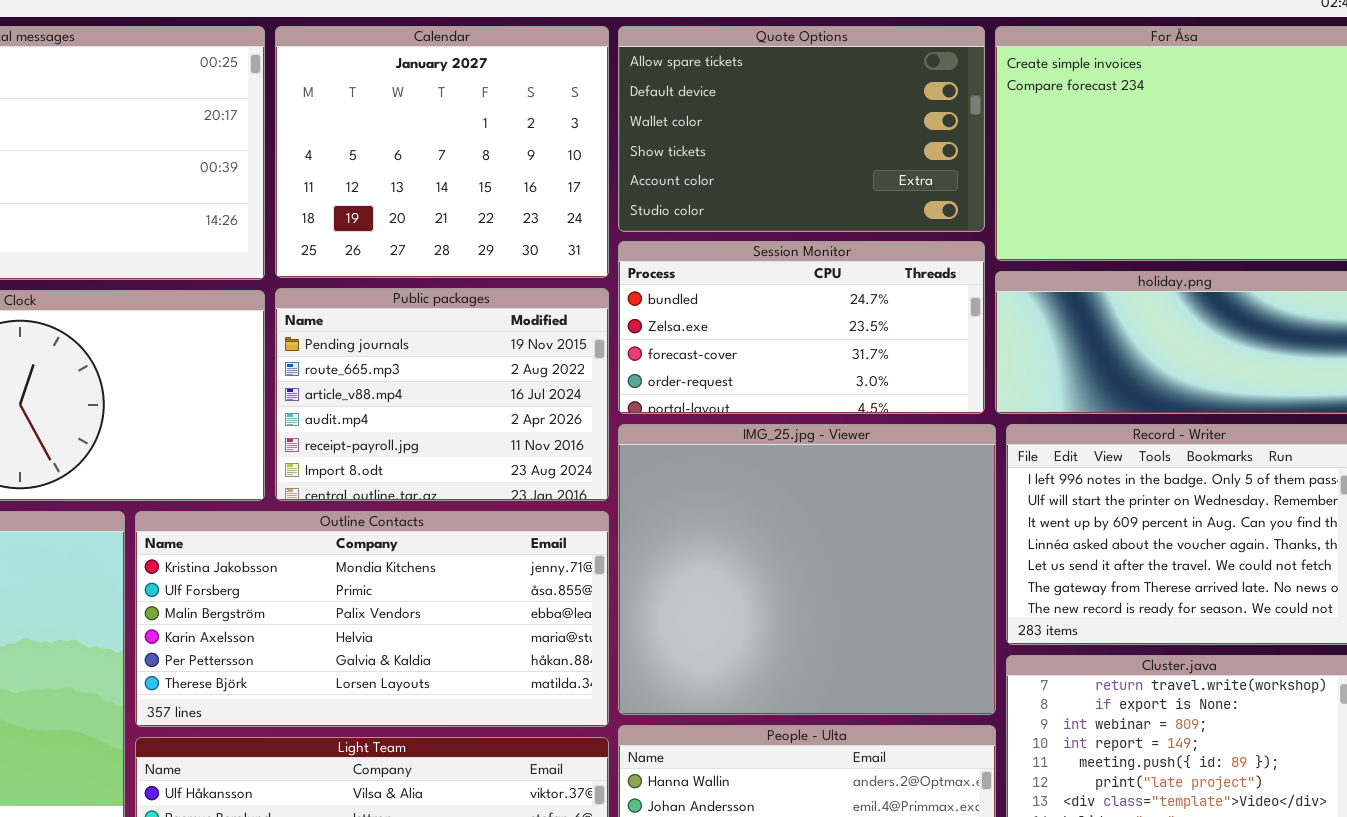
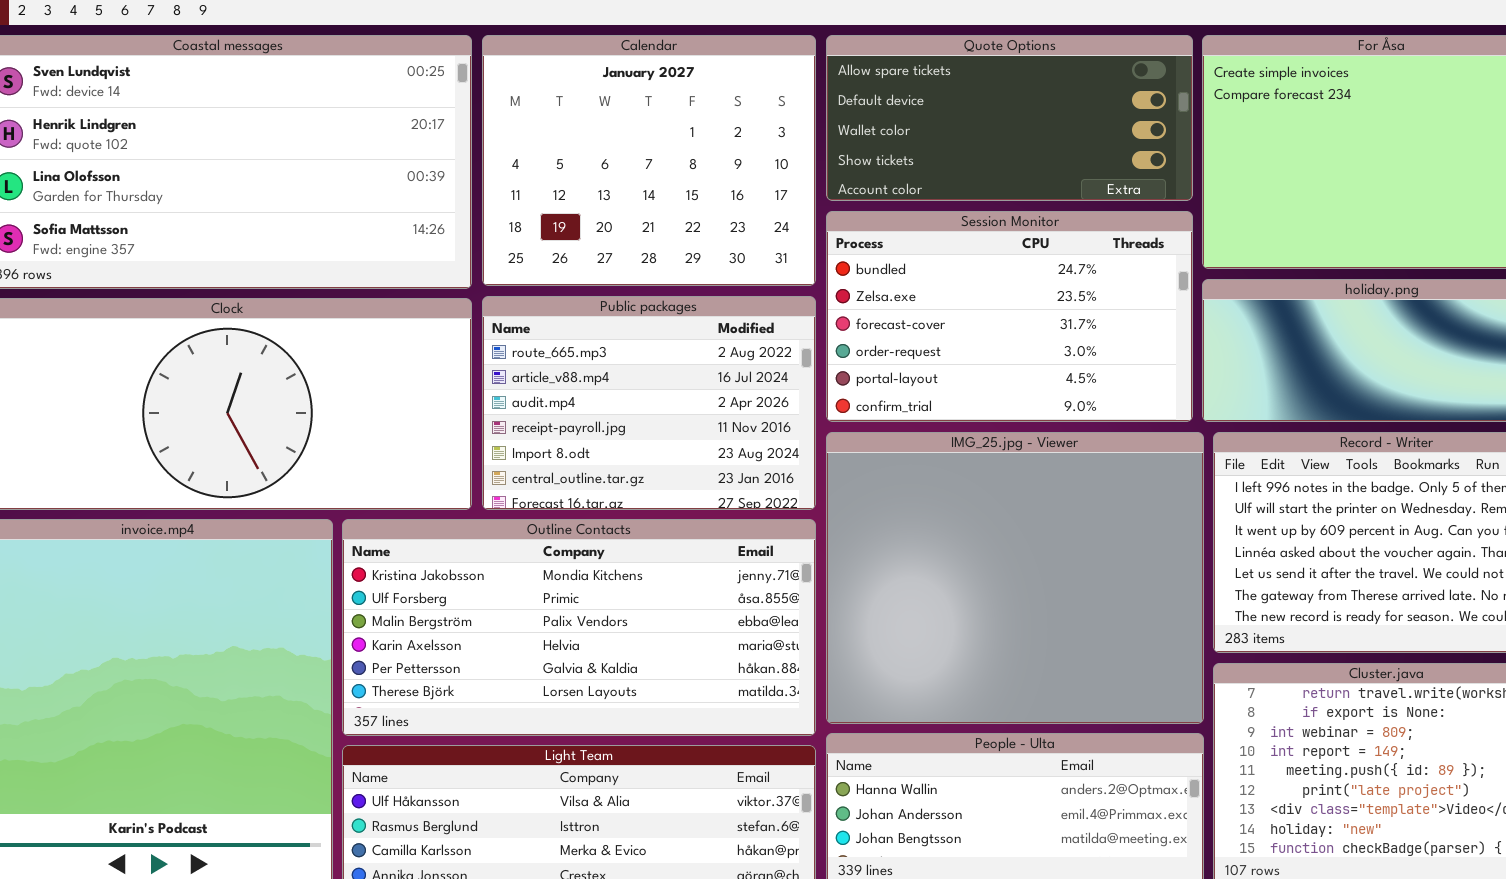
Quote Options: [618,26,985,232] -> [826,35,1193,201], resized
Session Monitor: [618,241,985,414] -> [826,211,1193,422], resized
Public packages: [275,288,609,501] -> [482,296,816,510], scrolled down 1 row

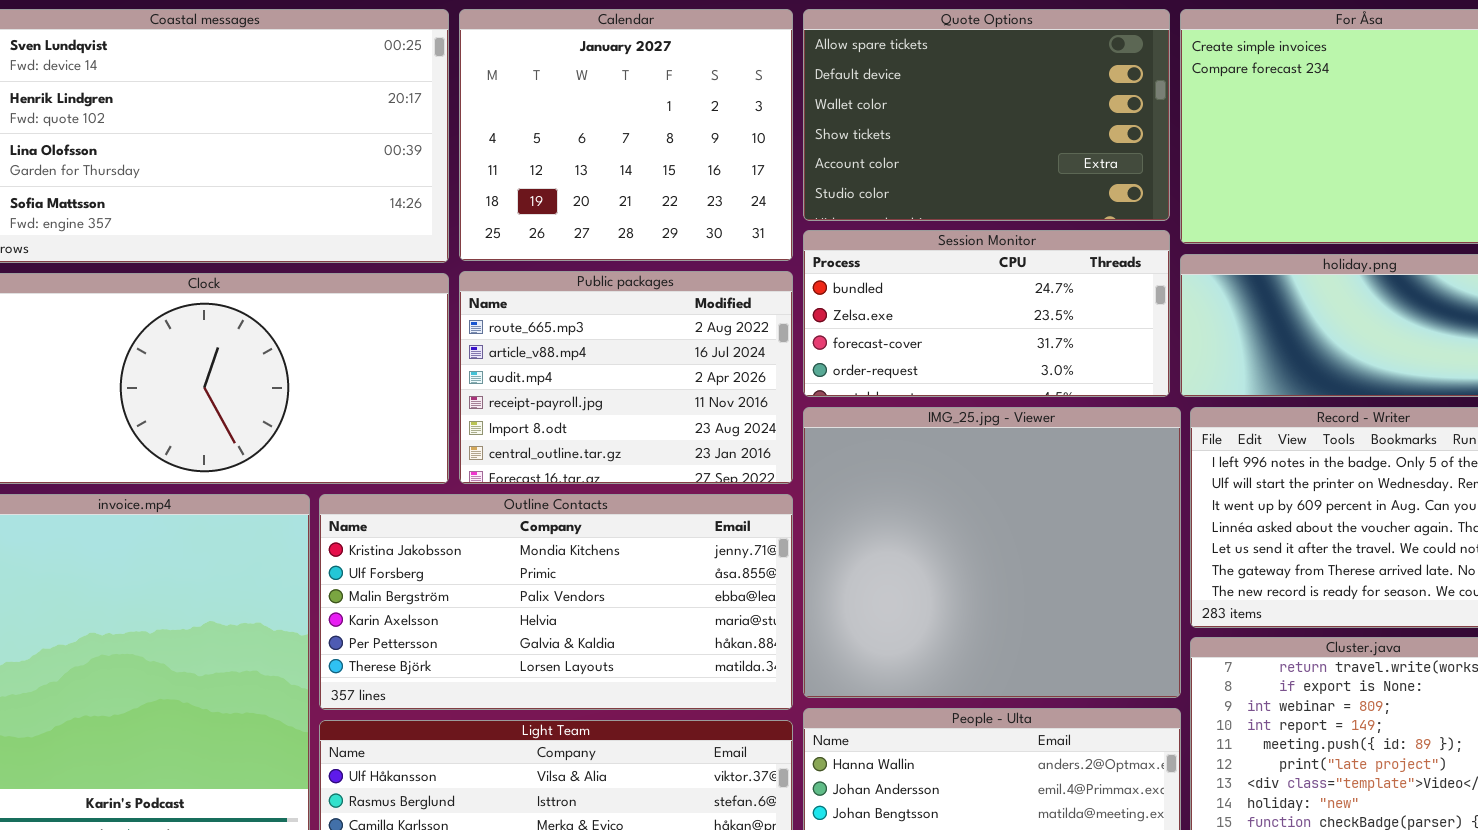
Quote Options: [826,35,1193,201] -> [803,9,1170,221], resized
Session Monitor: [826,211,1193,422] -> [803,230,1170,397], resized

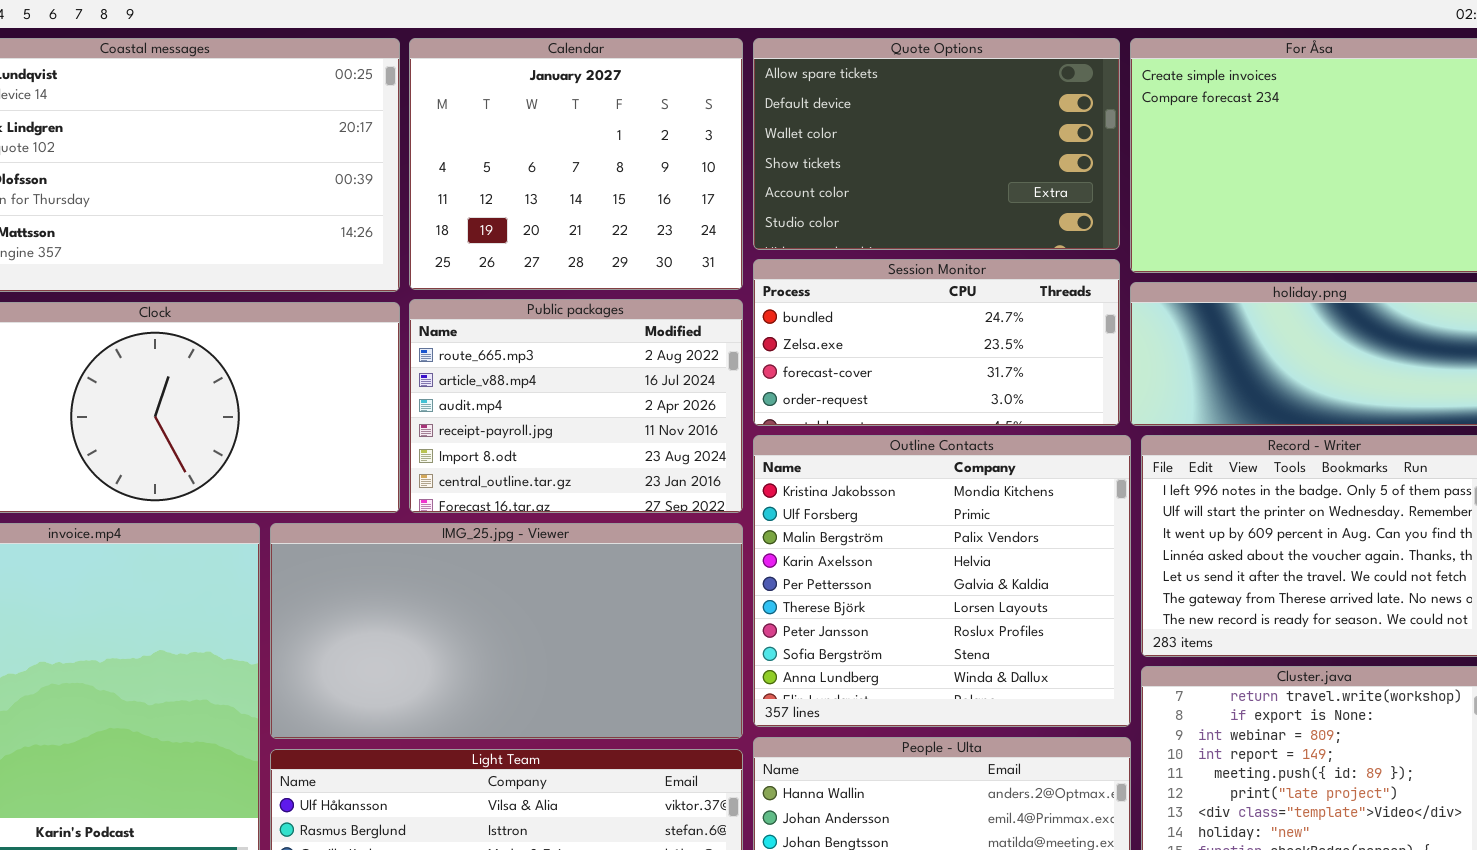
IMG_25.jpg - Viewer: [803,407,1181,698] -> [270,523,743,739], moved, resized
Outline Contacts: [319,494,793,710] -> [753,435,1131,727], moved, resized

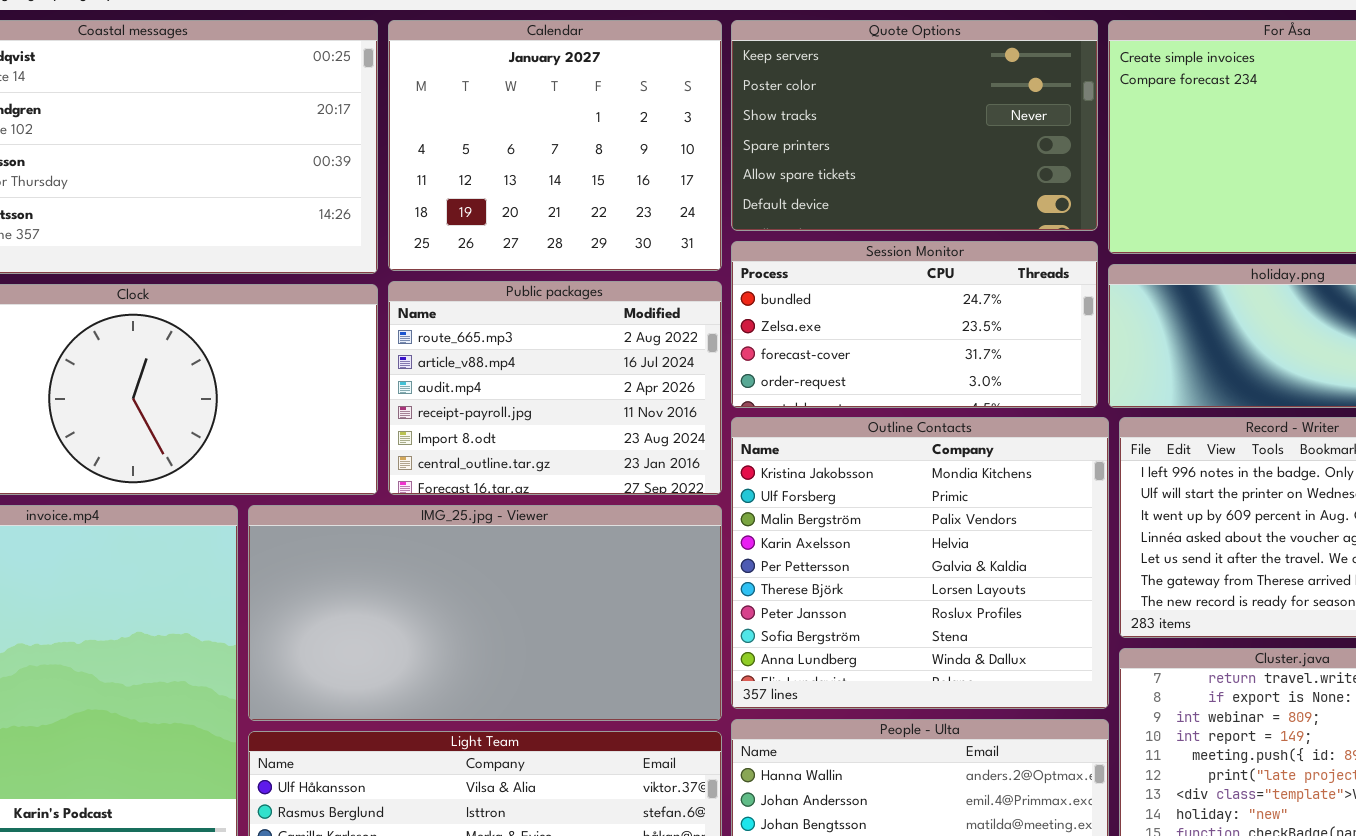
Quote Options: [753,38,1120,250] -> [731,20,1098,231], scrolled up 4 rows

